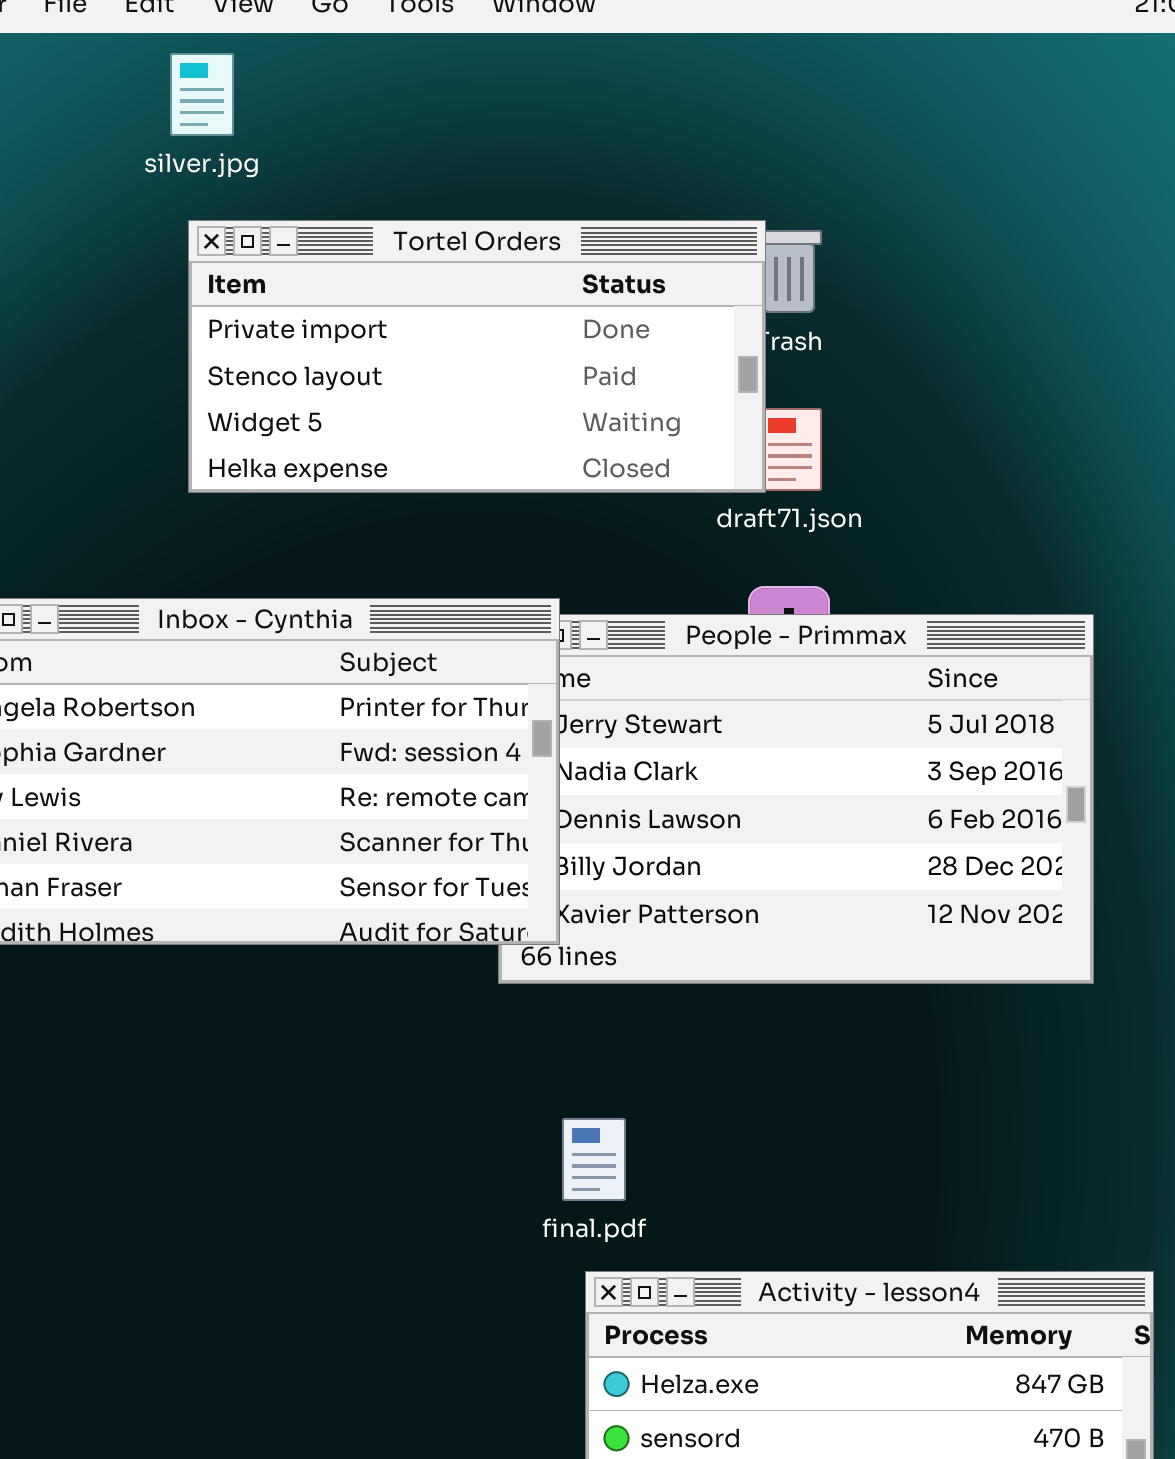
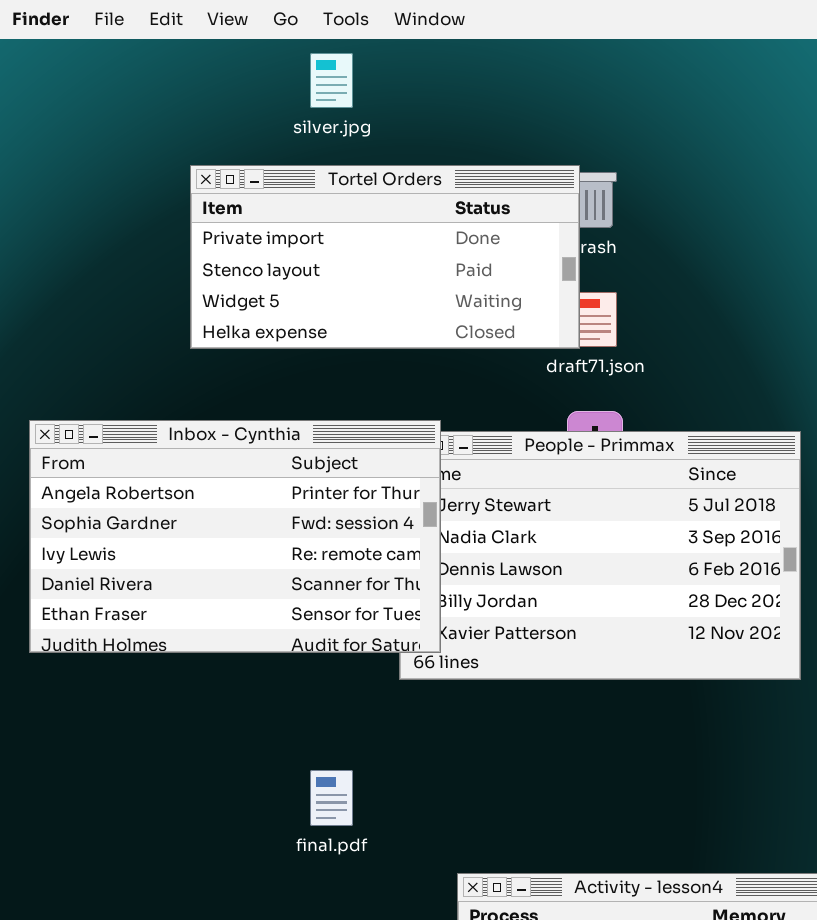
silver.jpg: [170,53,234,136] -> [310,53,353,108], moved
final.pdf: [562,1118,626,1201] -> [310,770,353,826], moved

